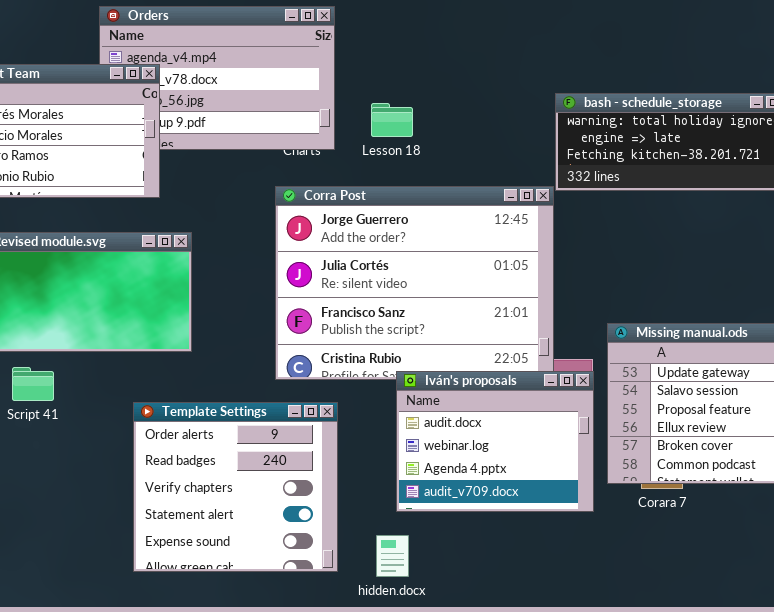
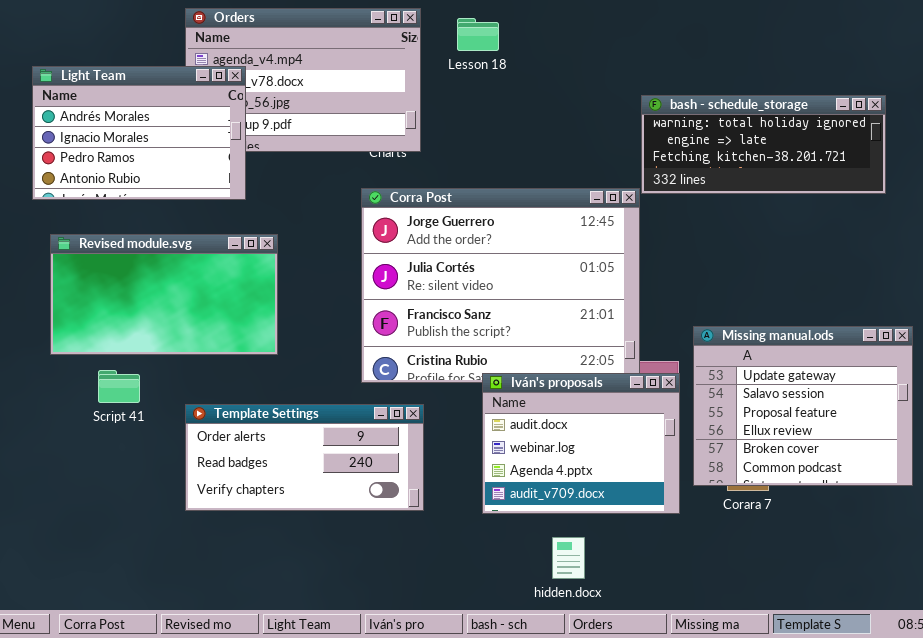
Lesson 18: [371,103,413,137] -> [457,18,499,51], moved
Template Settings: [133,402,338,572] -> [185,404,424,511], resized
hidden.docx: [376,535,409,577] -> [552,537,585,579], moved

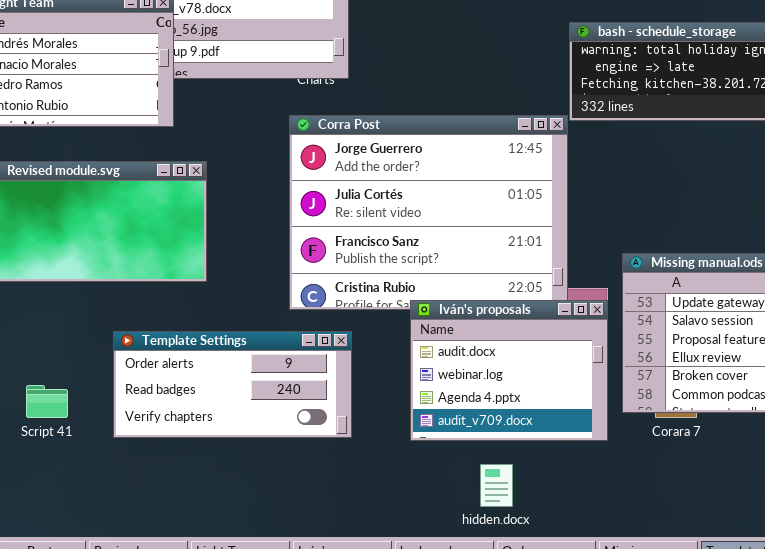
Script 41: [98,370,140,403] -> [26,385,68,418], moved

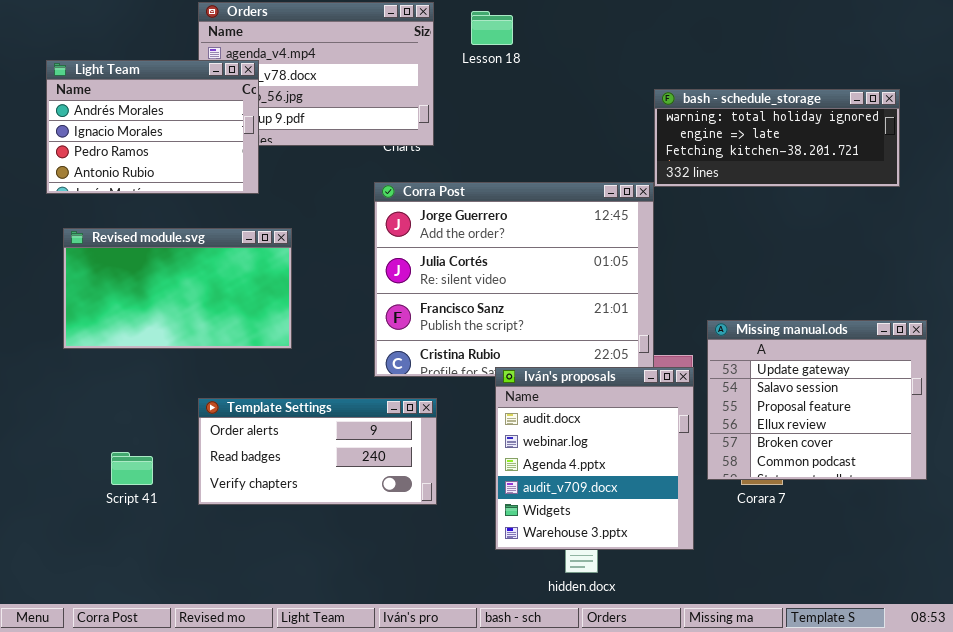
Iván's proposals: [410,300,608,441] -> [495,367,694,550], resized

